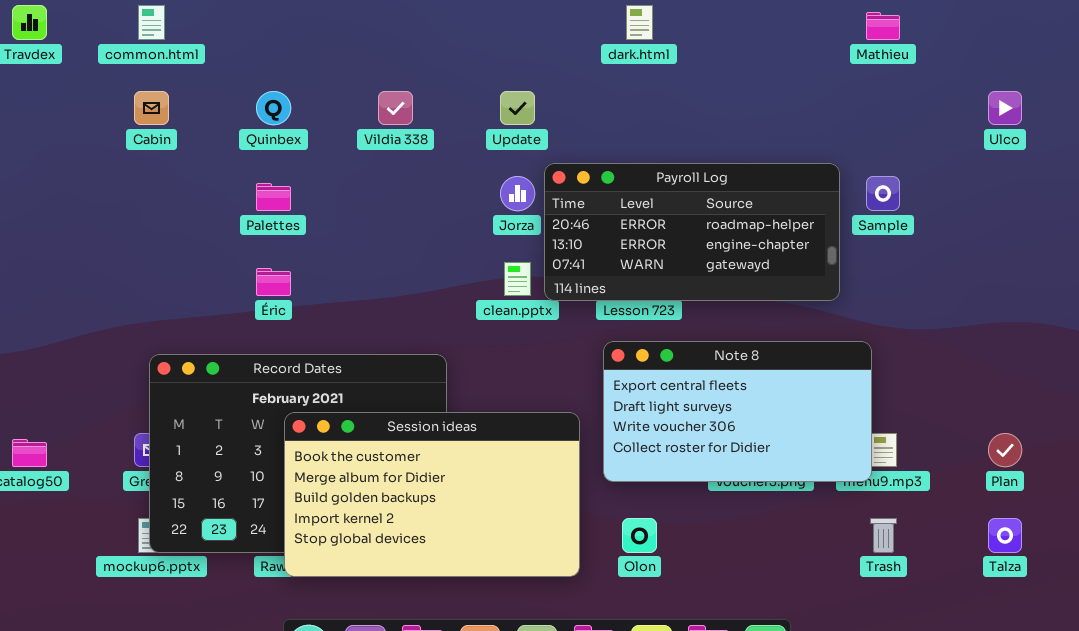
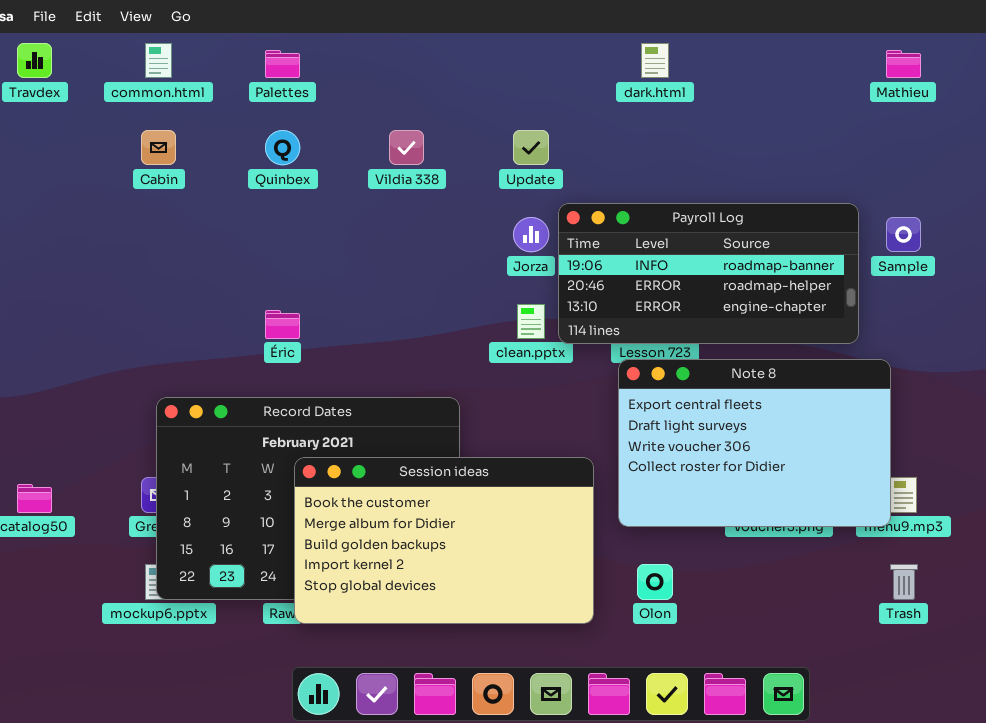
Payroll Log: [544,163,840,301] -> [558,203,859,344], scrolled up 1 row
Palettes: [256,183,291,211] -> [265,50,300,78], moved
Note 8: [603,341,872,482] -> [618,359,891,527], resized

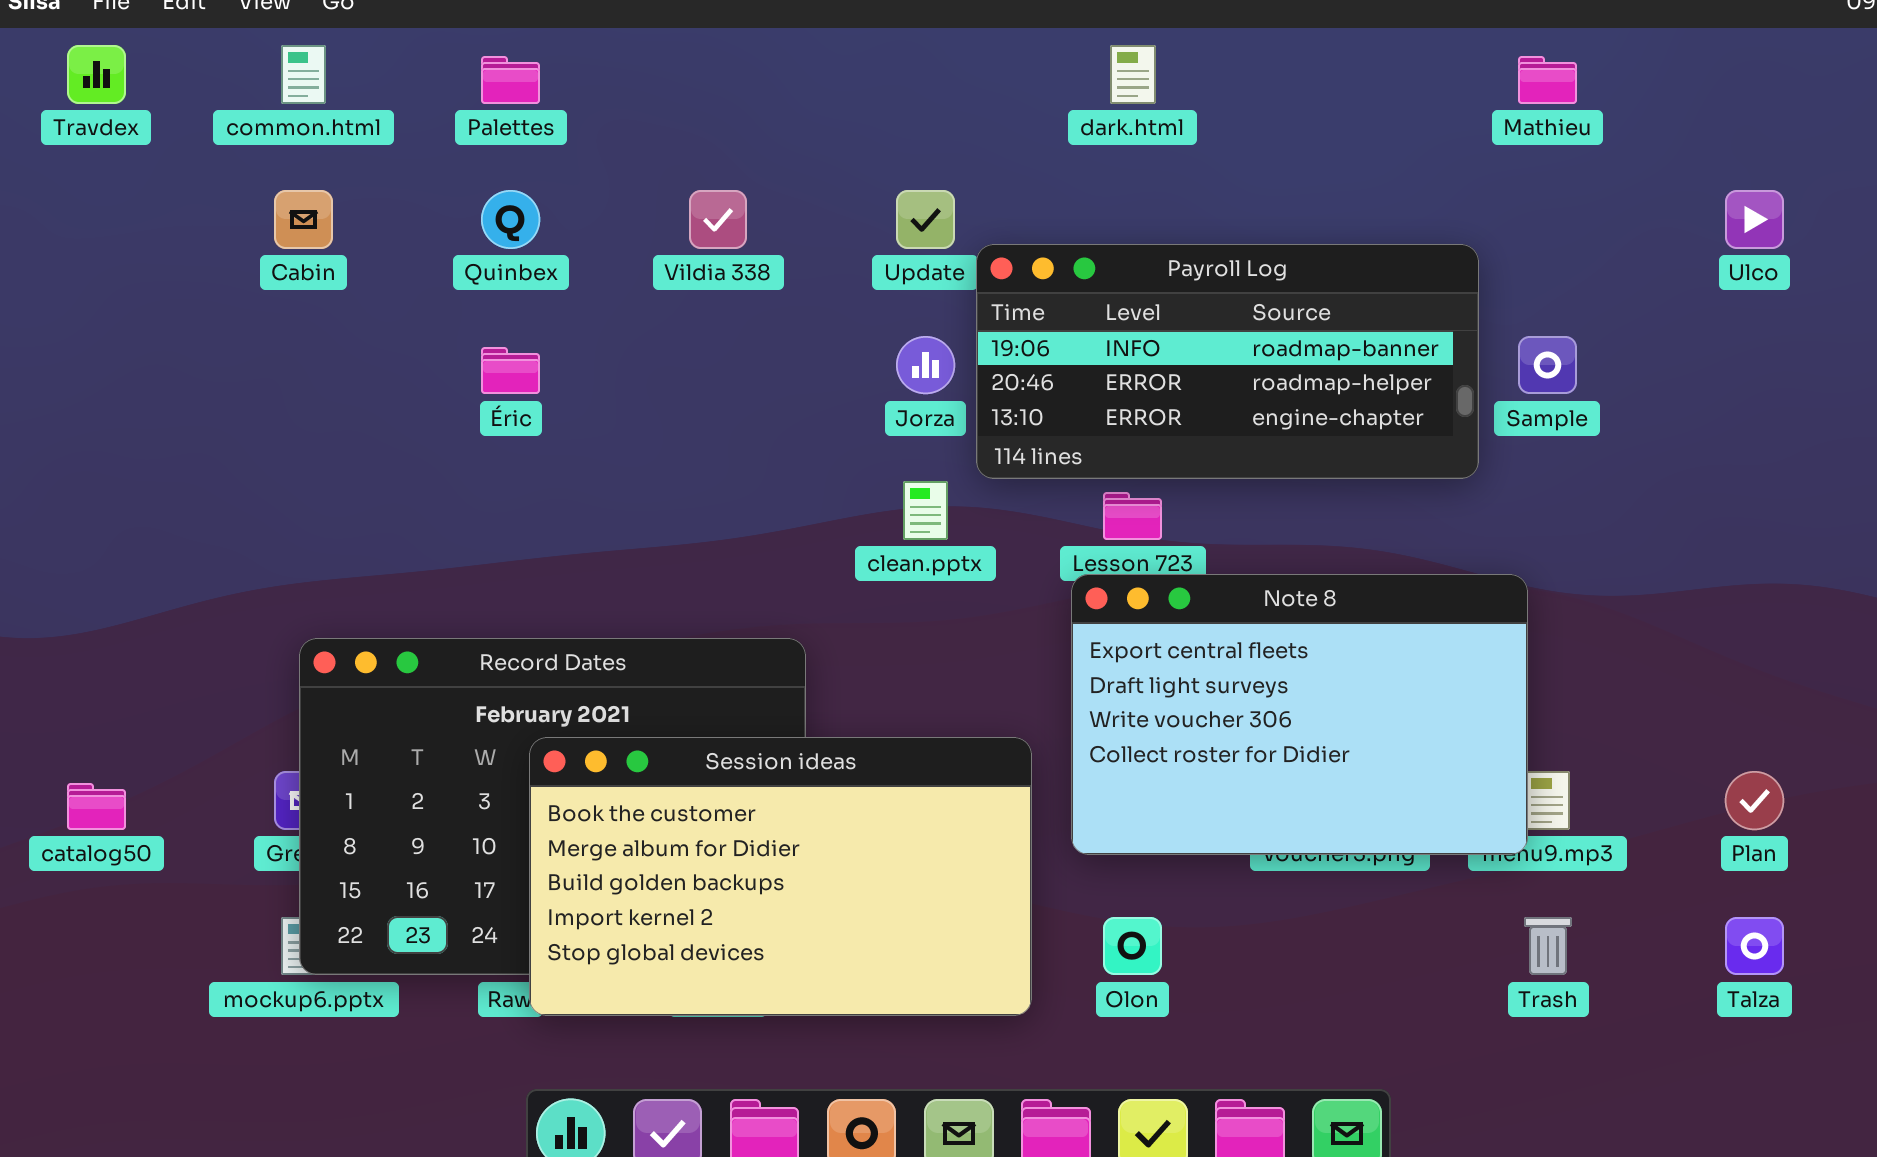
Payroll Log: [558,203,859,344] -> [976,244,1479,479], moved
Éric: [265,310,300,339] -> [481,347,540,394], moved

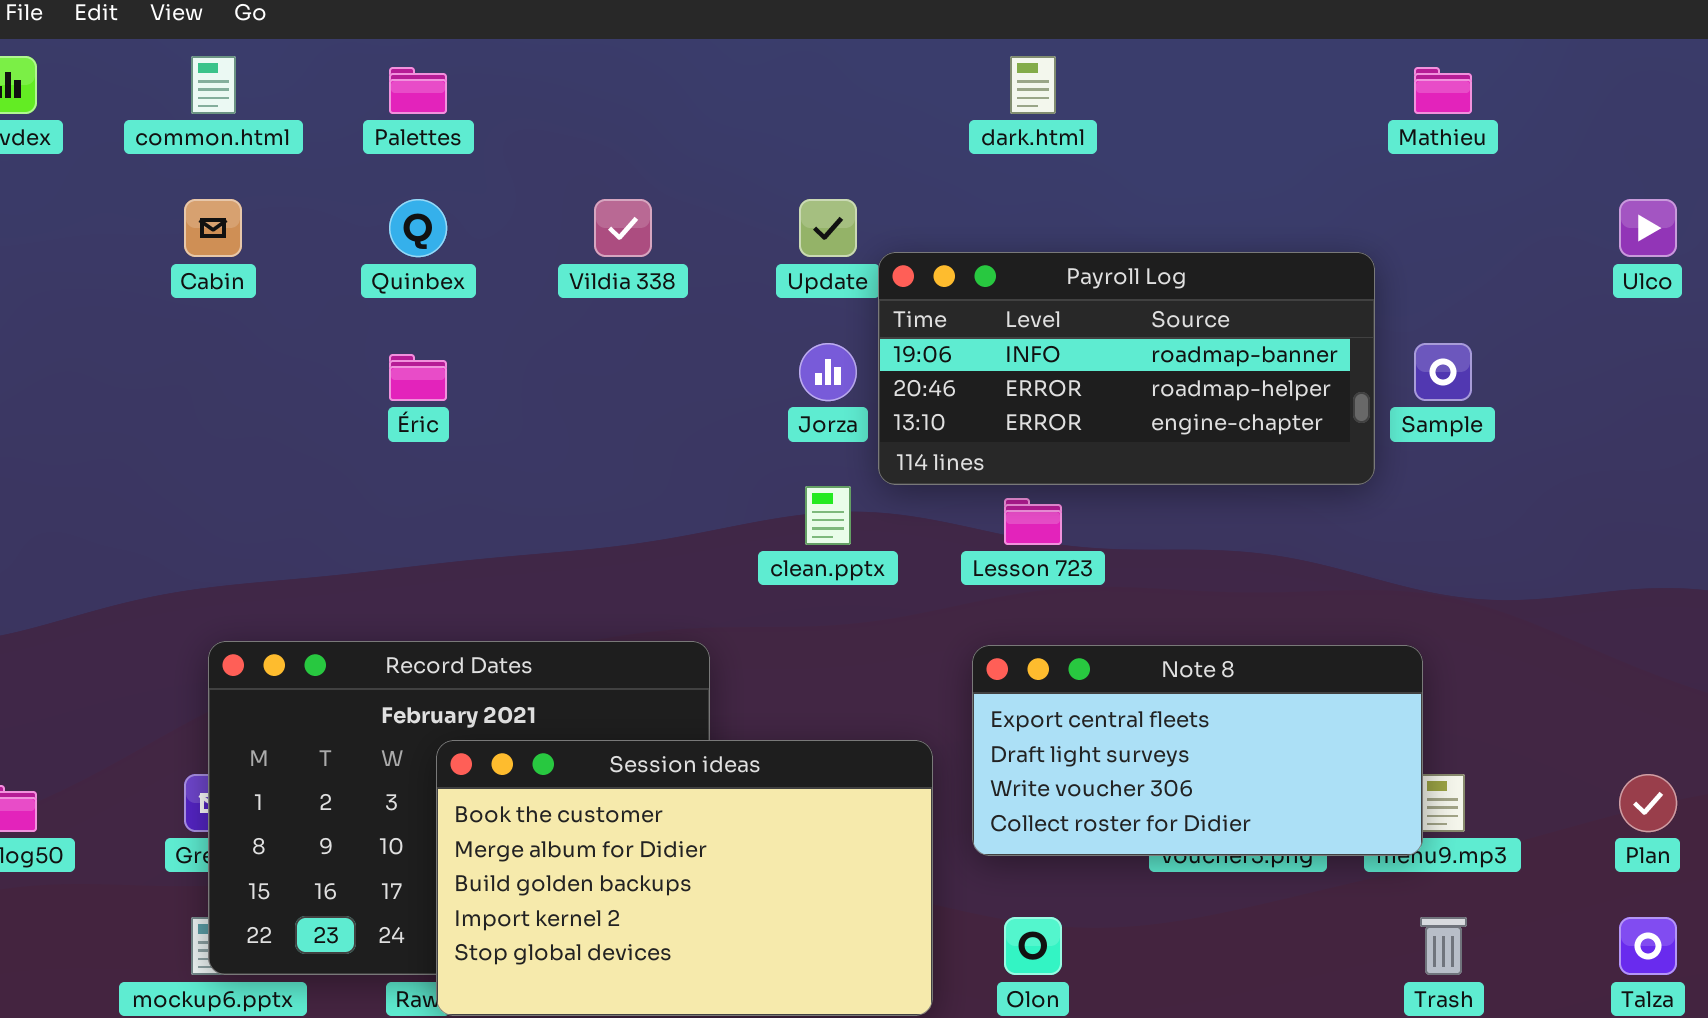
Note 8: [1071,574,1528,855] -> [972,645,1423,856], resized

